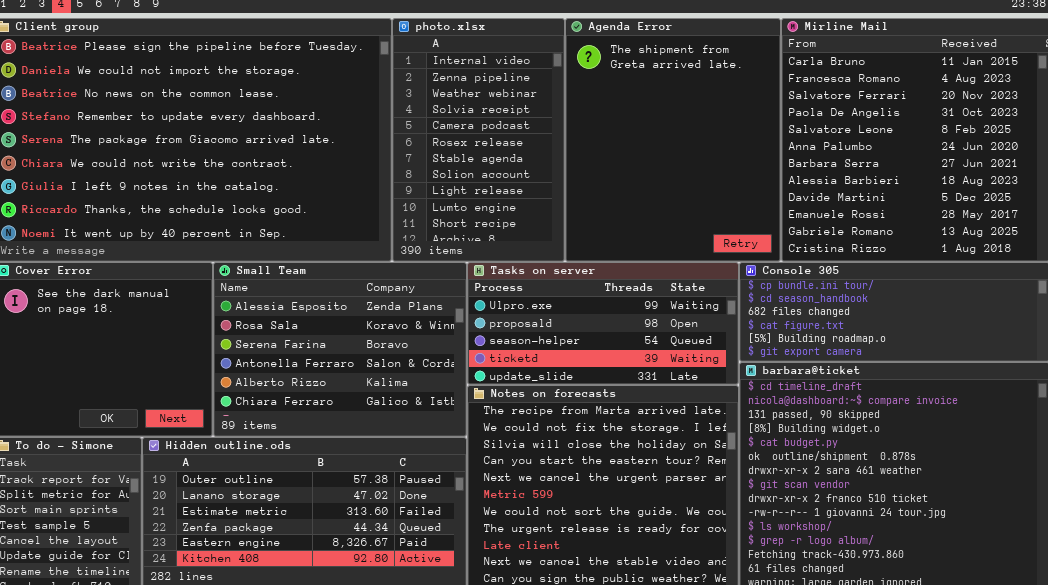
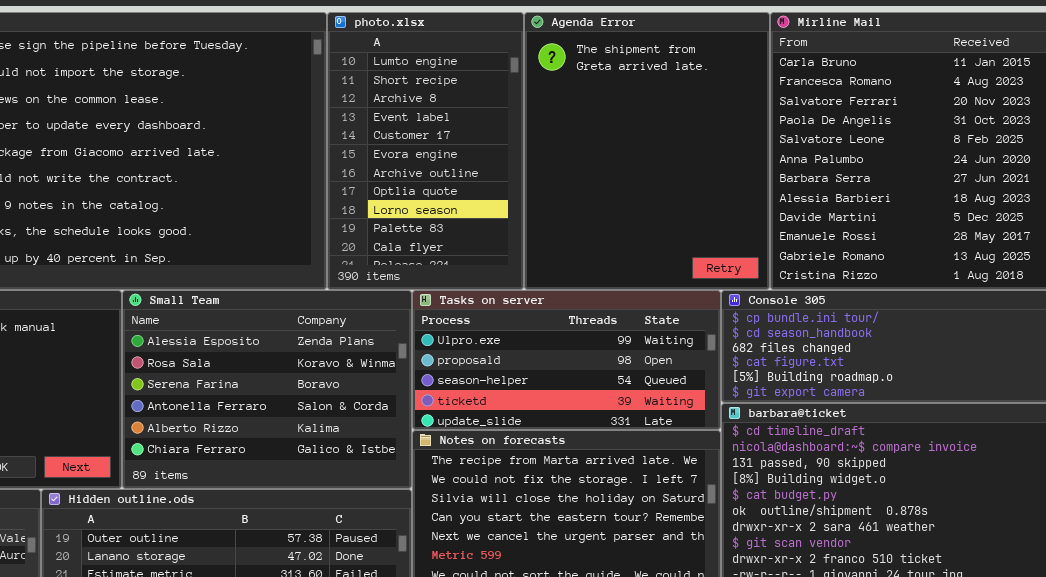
photo.xlsx: [392,18,565,262] -> [327,12,524,290], scrolled down 9 rows

